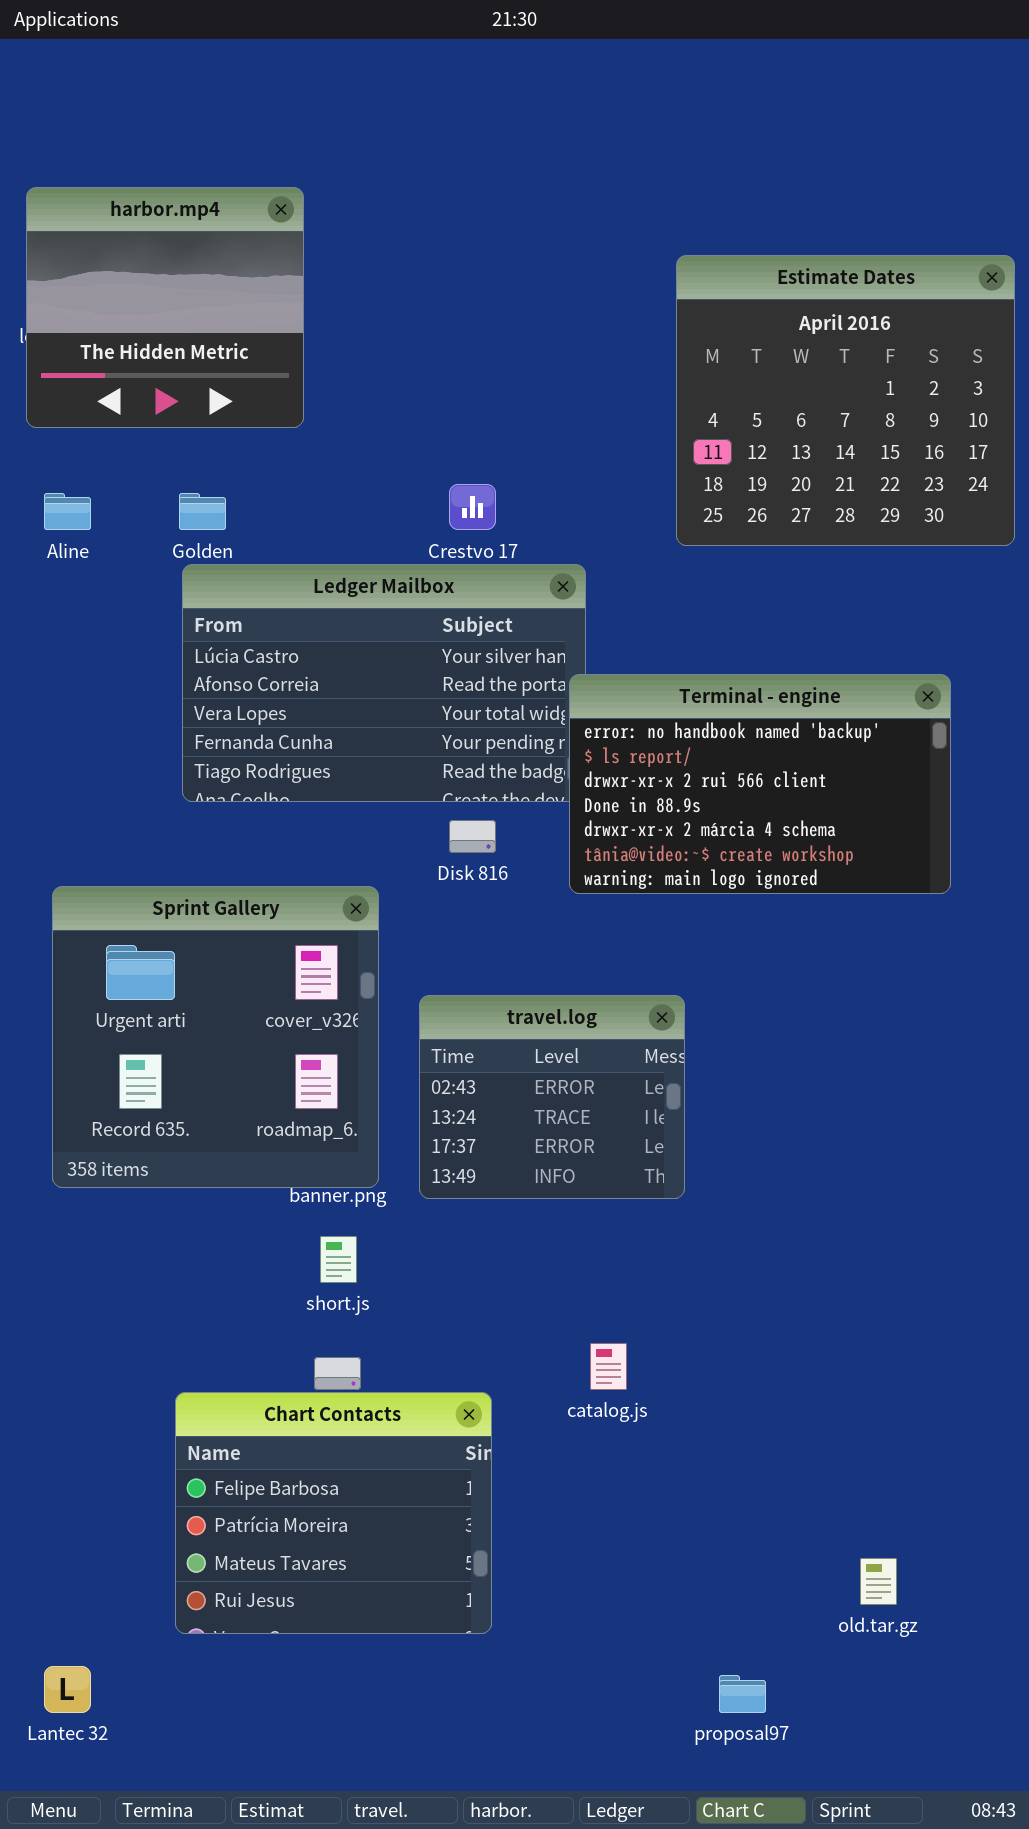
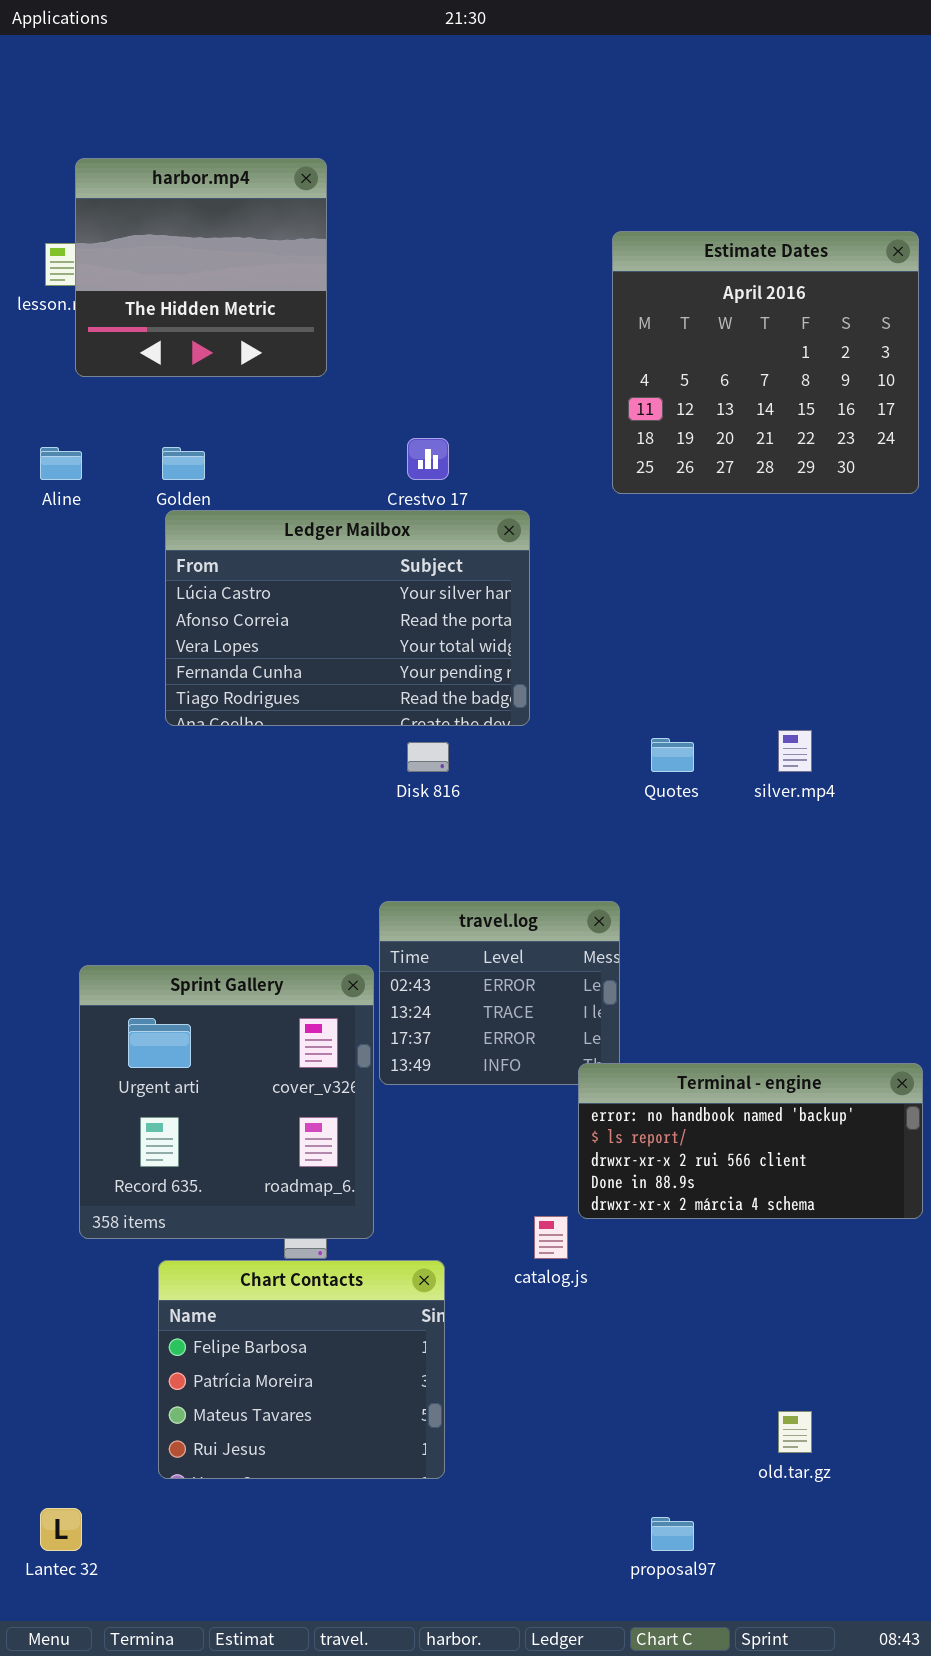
harbor.mp4: [26,187,304,428] -> [75,158,327,377], moved
Terminal - engine: [569,674,951,894] -> [578,1063,923,1219], moved, resized
Sprint Gallery: [52,886,379,1188] -> [79,965,374,1239], moved

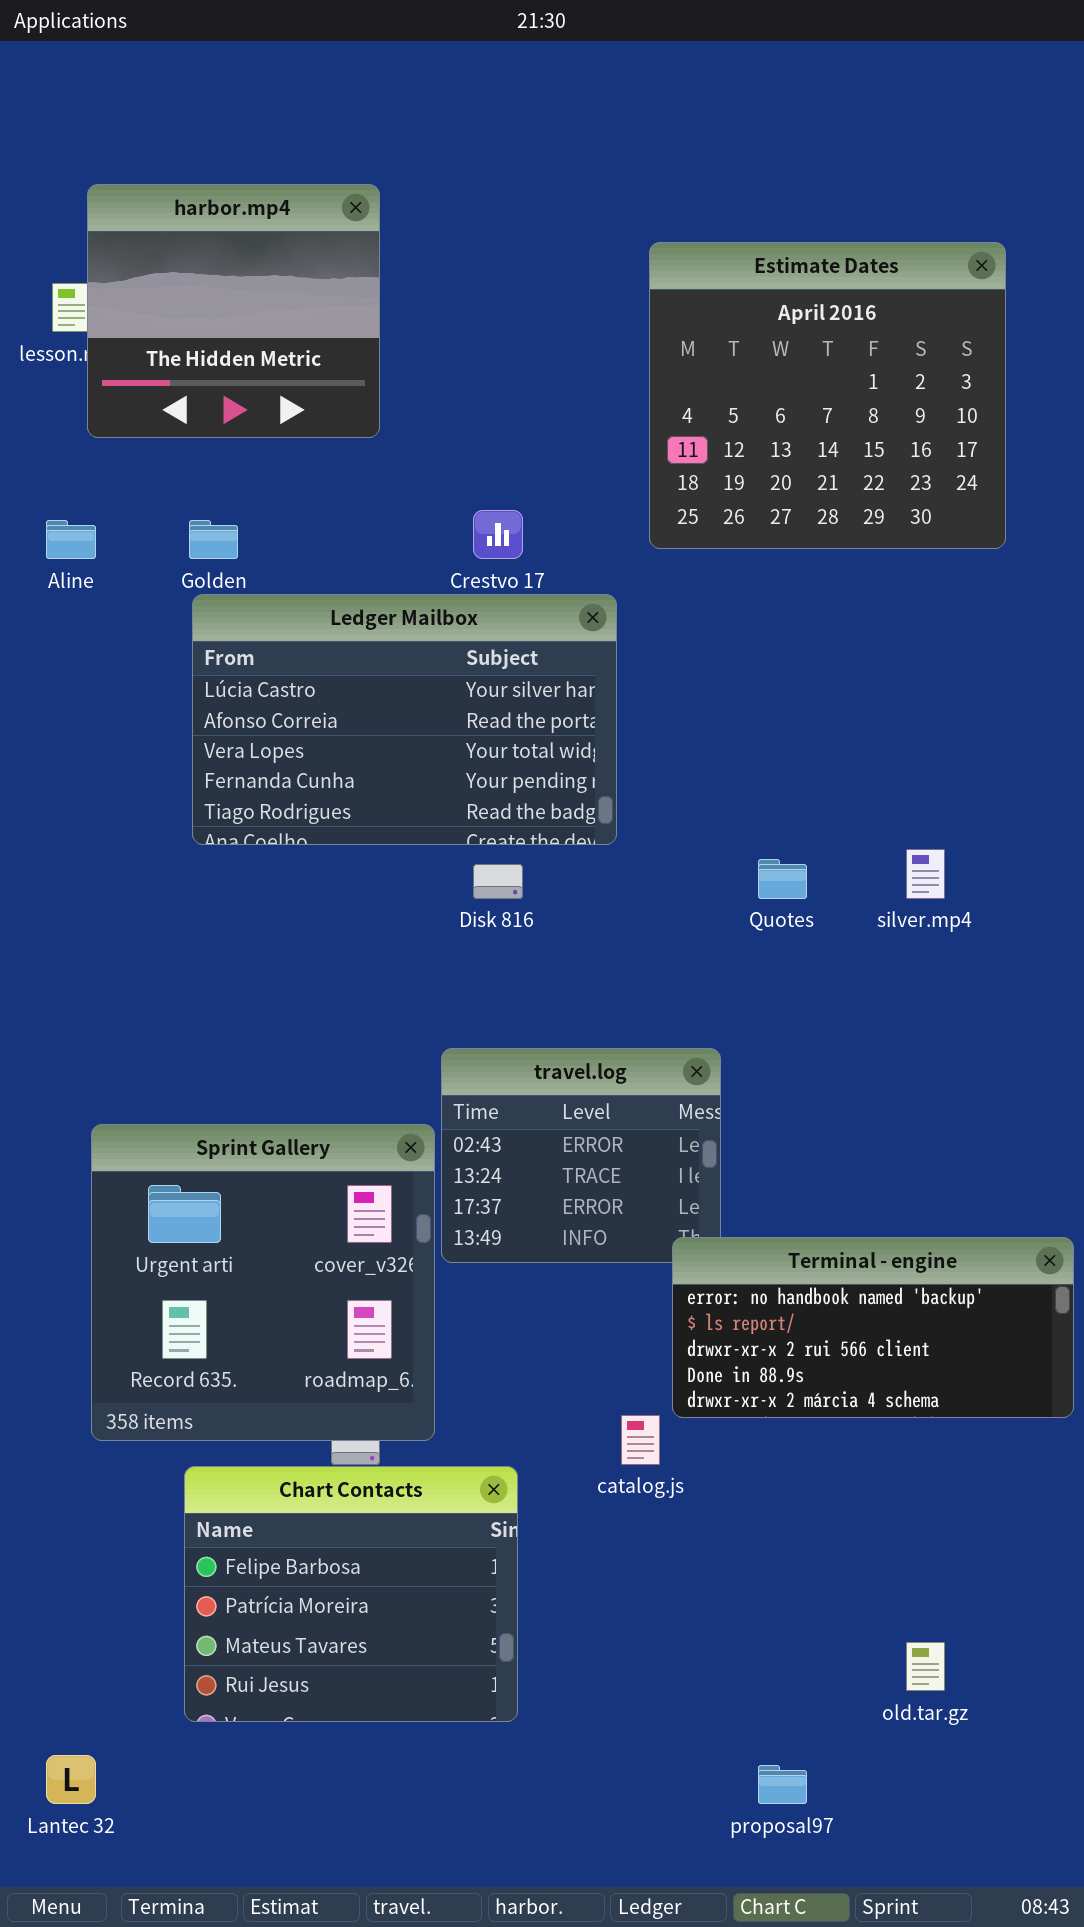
Estimate Dates: [612,231,919,494] -> [649,242,1006,549], moved

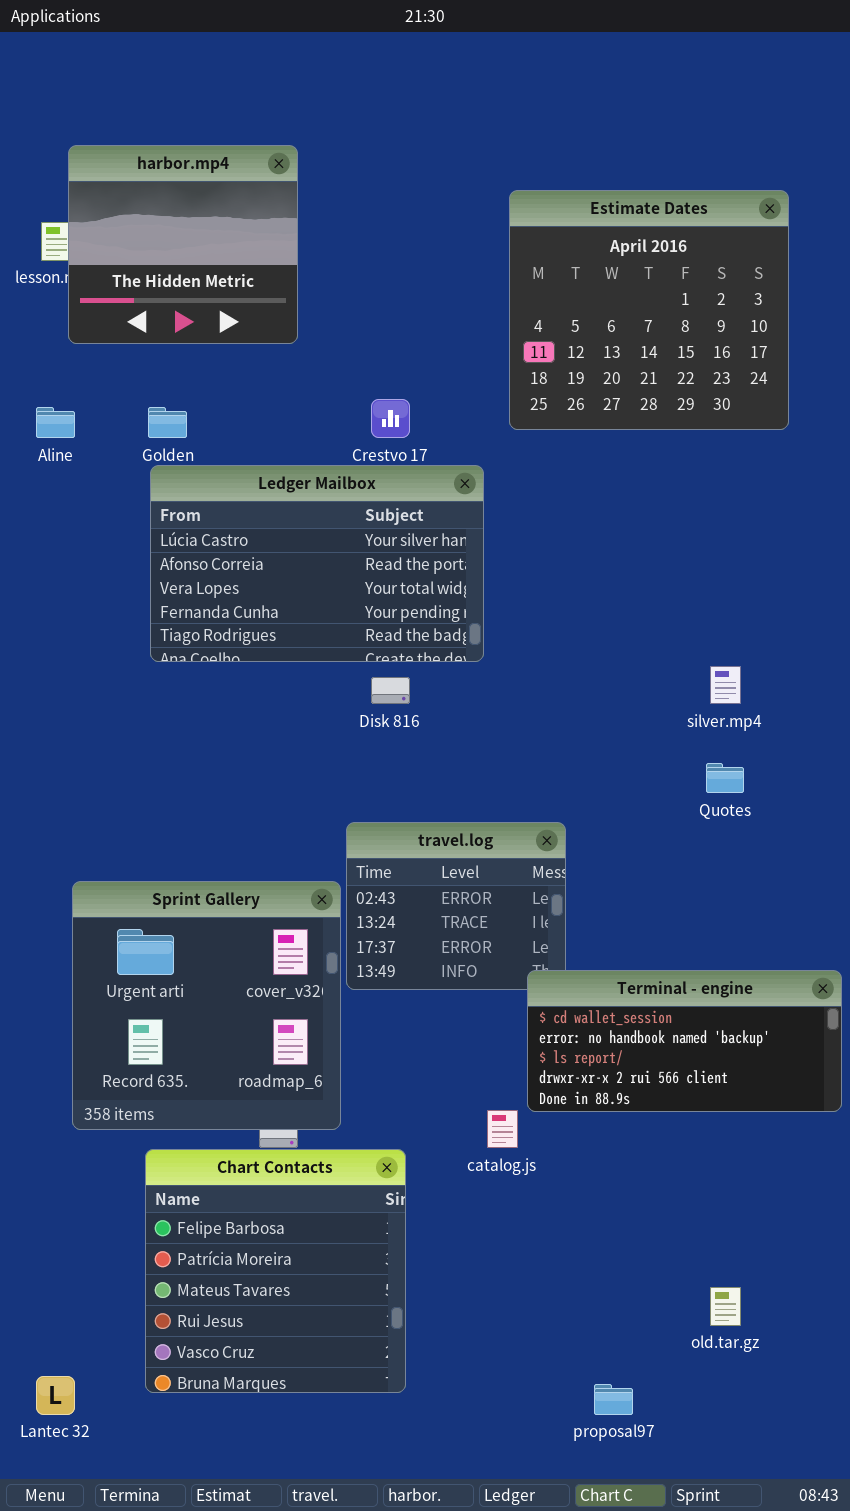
Quotes: [758,859,807,899] -> [706,763,744,793], moved
Terminal - engine: [672,1237,1074,1418] -> [527,970,842,1112], scrolled up 1 row
Chart Contacts: [184,1466,518,1722] -> [145,1149,406,1393], resized

